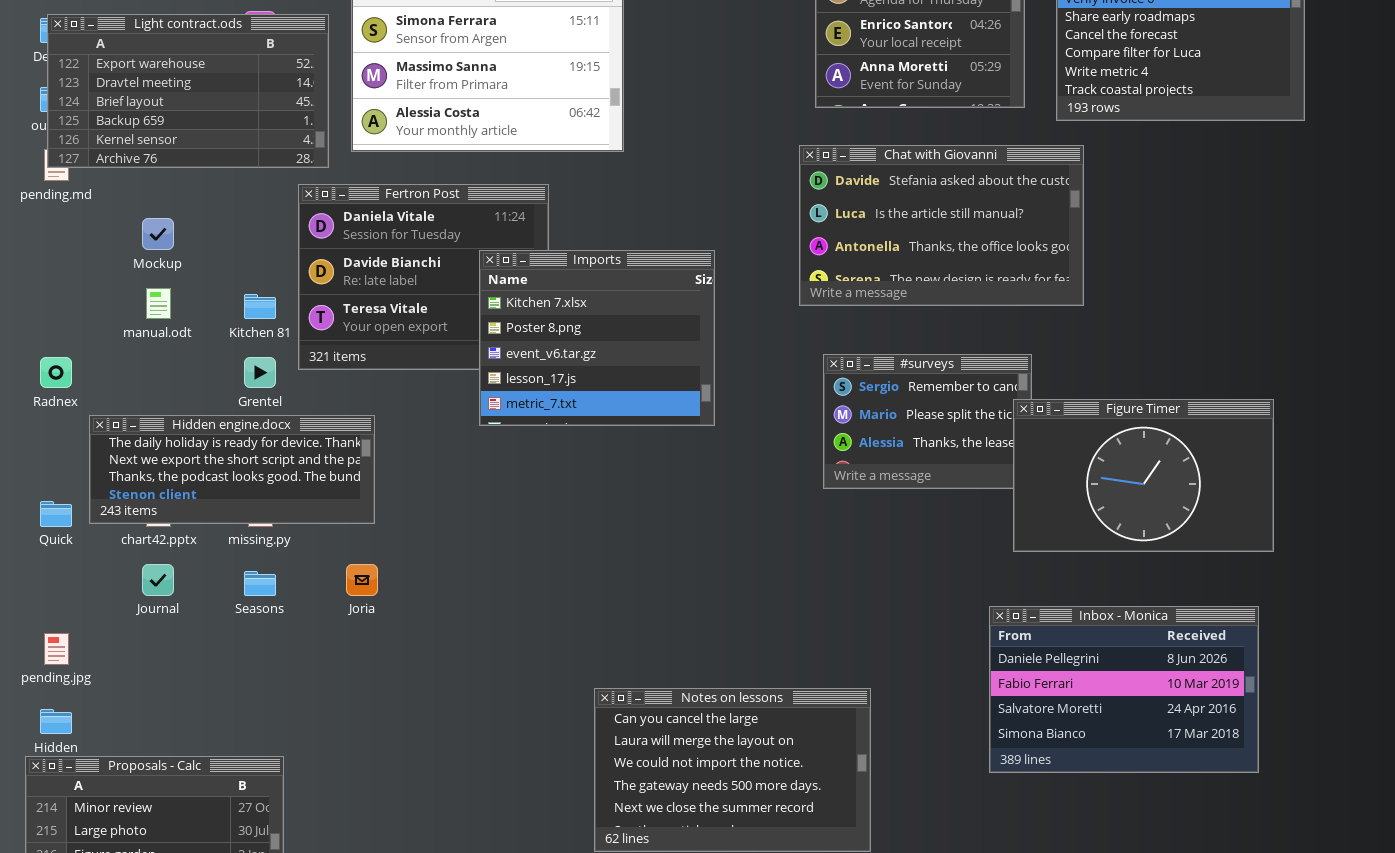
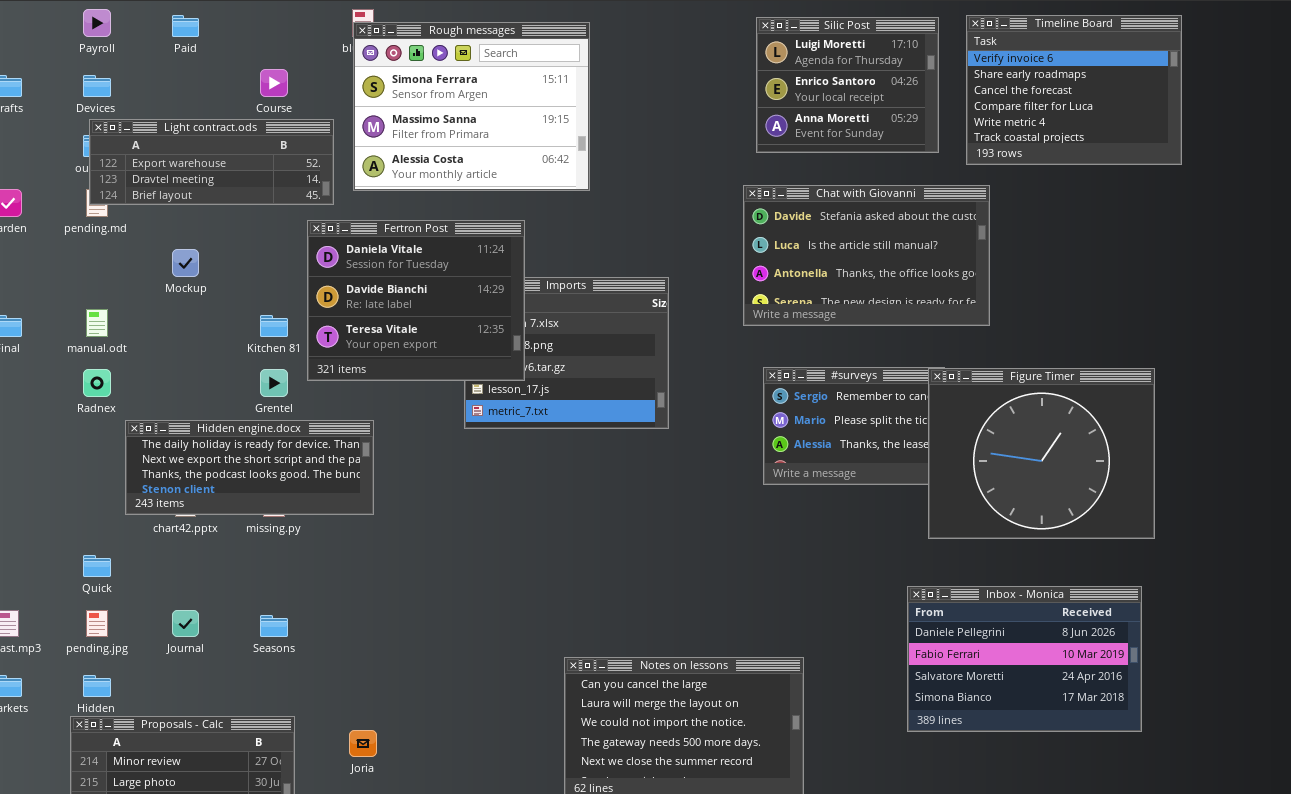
Light contract.ods: [47,14,329,168] -> [89,119,334,205], resized
Fertron Post: [298,184,549,370] -> [307,220,525,381], raised
manual.odt: [146,288,171,319] -> [86,309,108,337], moved
Figure Timer: [1013,399,1274,552] -> [928,368,1155,539], resized
Quick: [40,501,72,527] -> [83,555,111,577], moved
Journal: [142,564,174,596] -> [172,610,199,637], moved
Joria: [346,564,378,596] -> [349,730,377,757], moved
Seasons: [244,571,276,596] -> [260,615,288,637], moved

